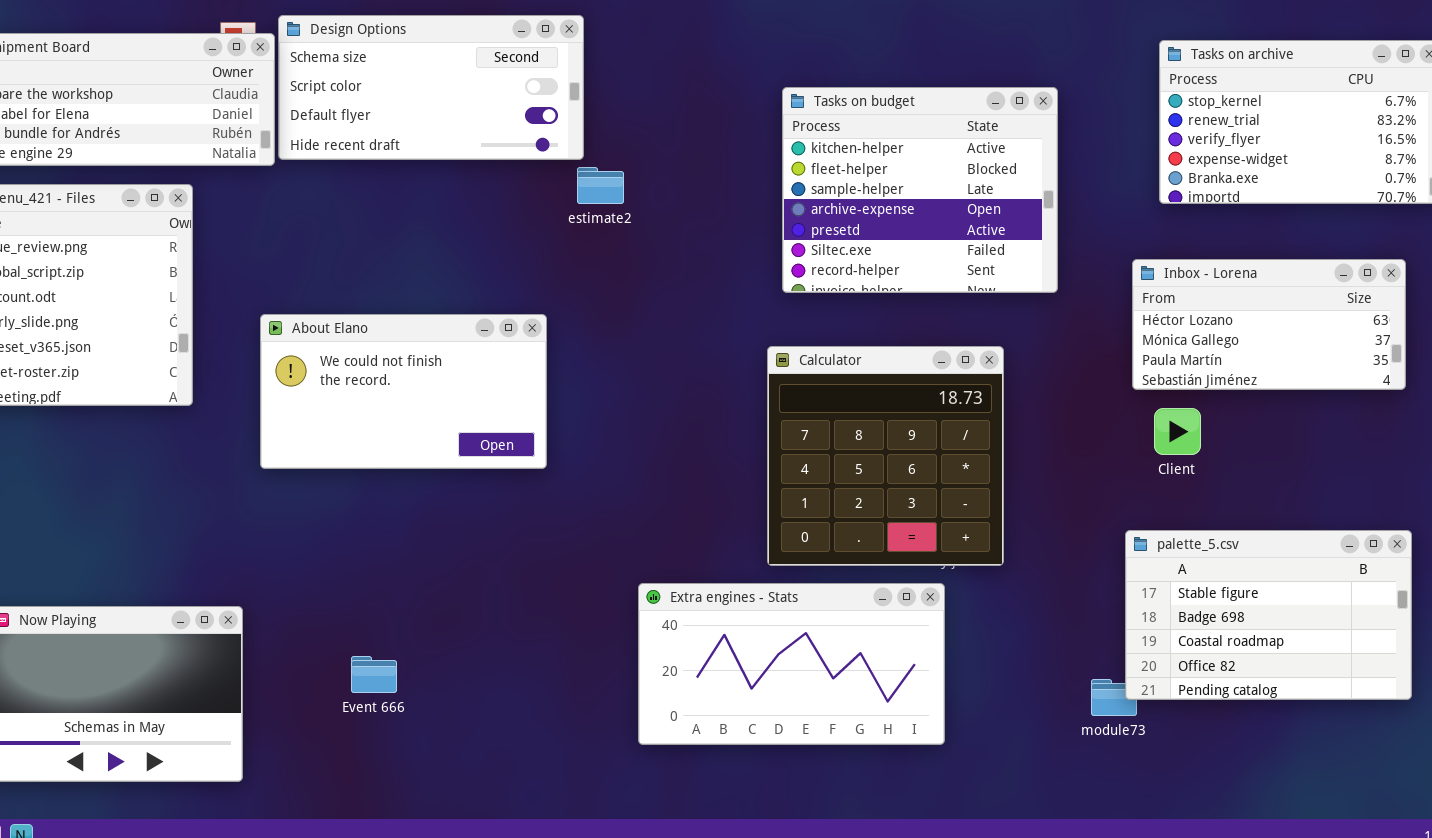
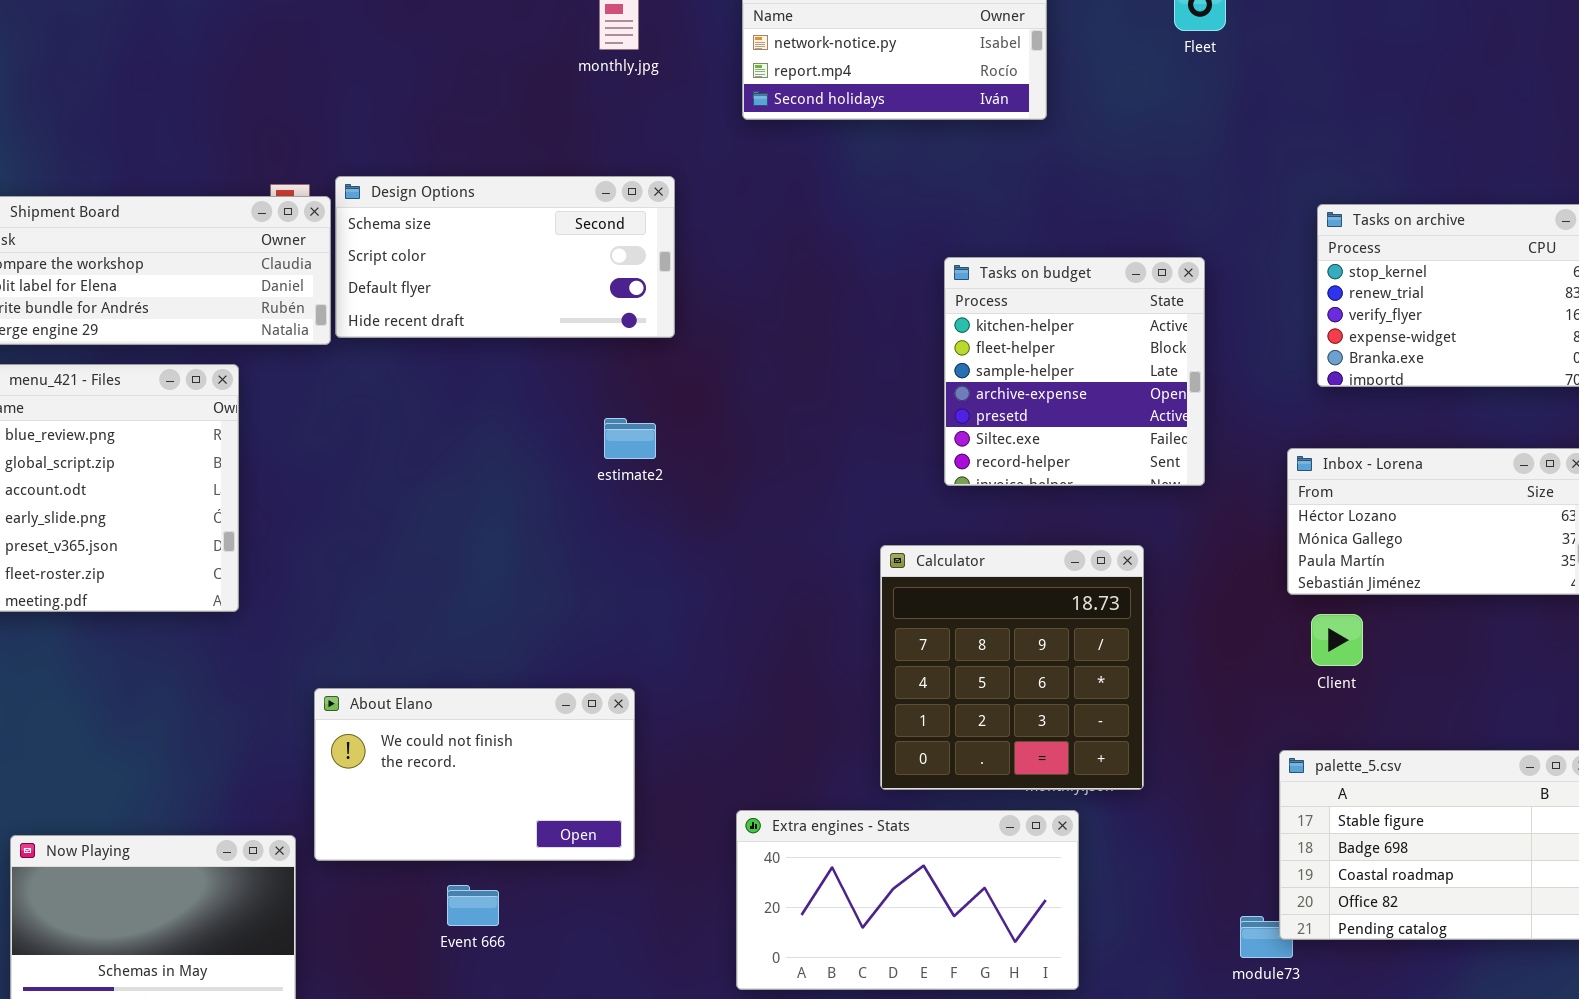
Tasks on budget: [782,87,1058,293] -> [944,257,1205,486], resized
estimate2: [577,167,624,204] -> [604,418,656,459], moved
About Elano: [260,314,547,469] -> [314,688,635,861], moved
Event 666: [351,656,397,693] -> [447,885,499,926], moved

